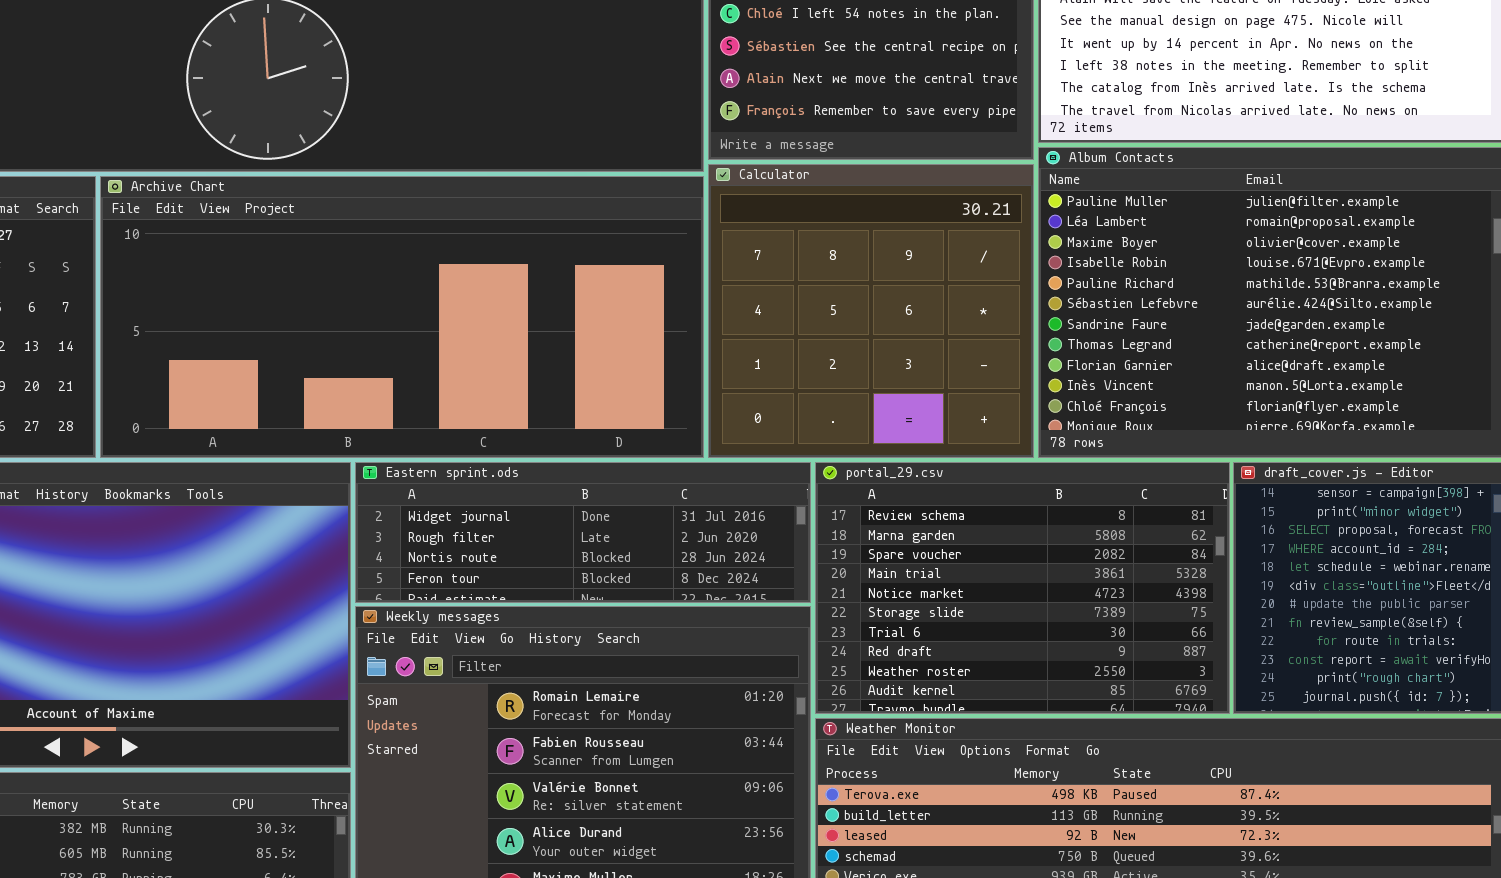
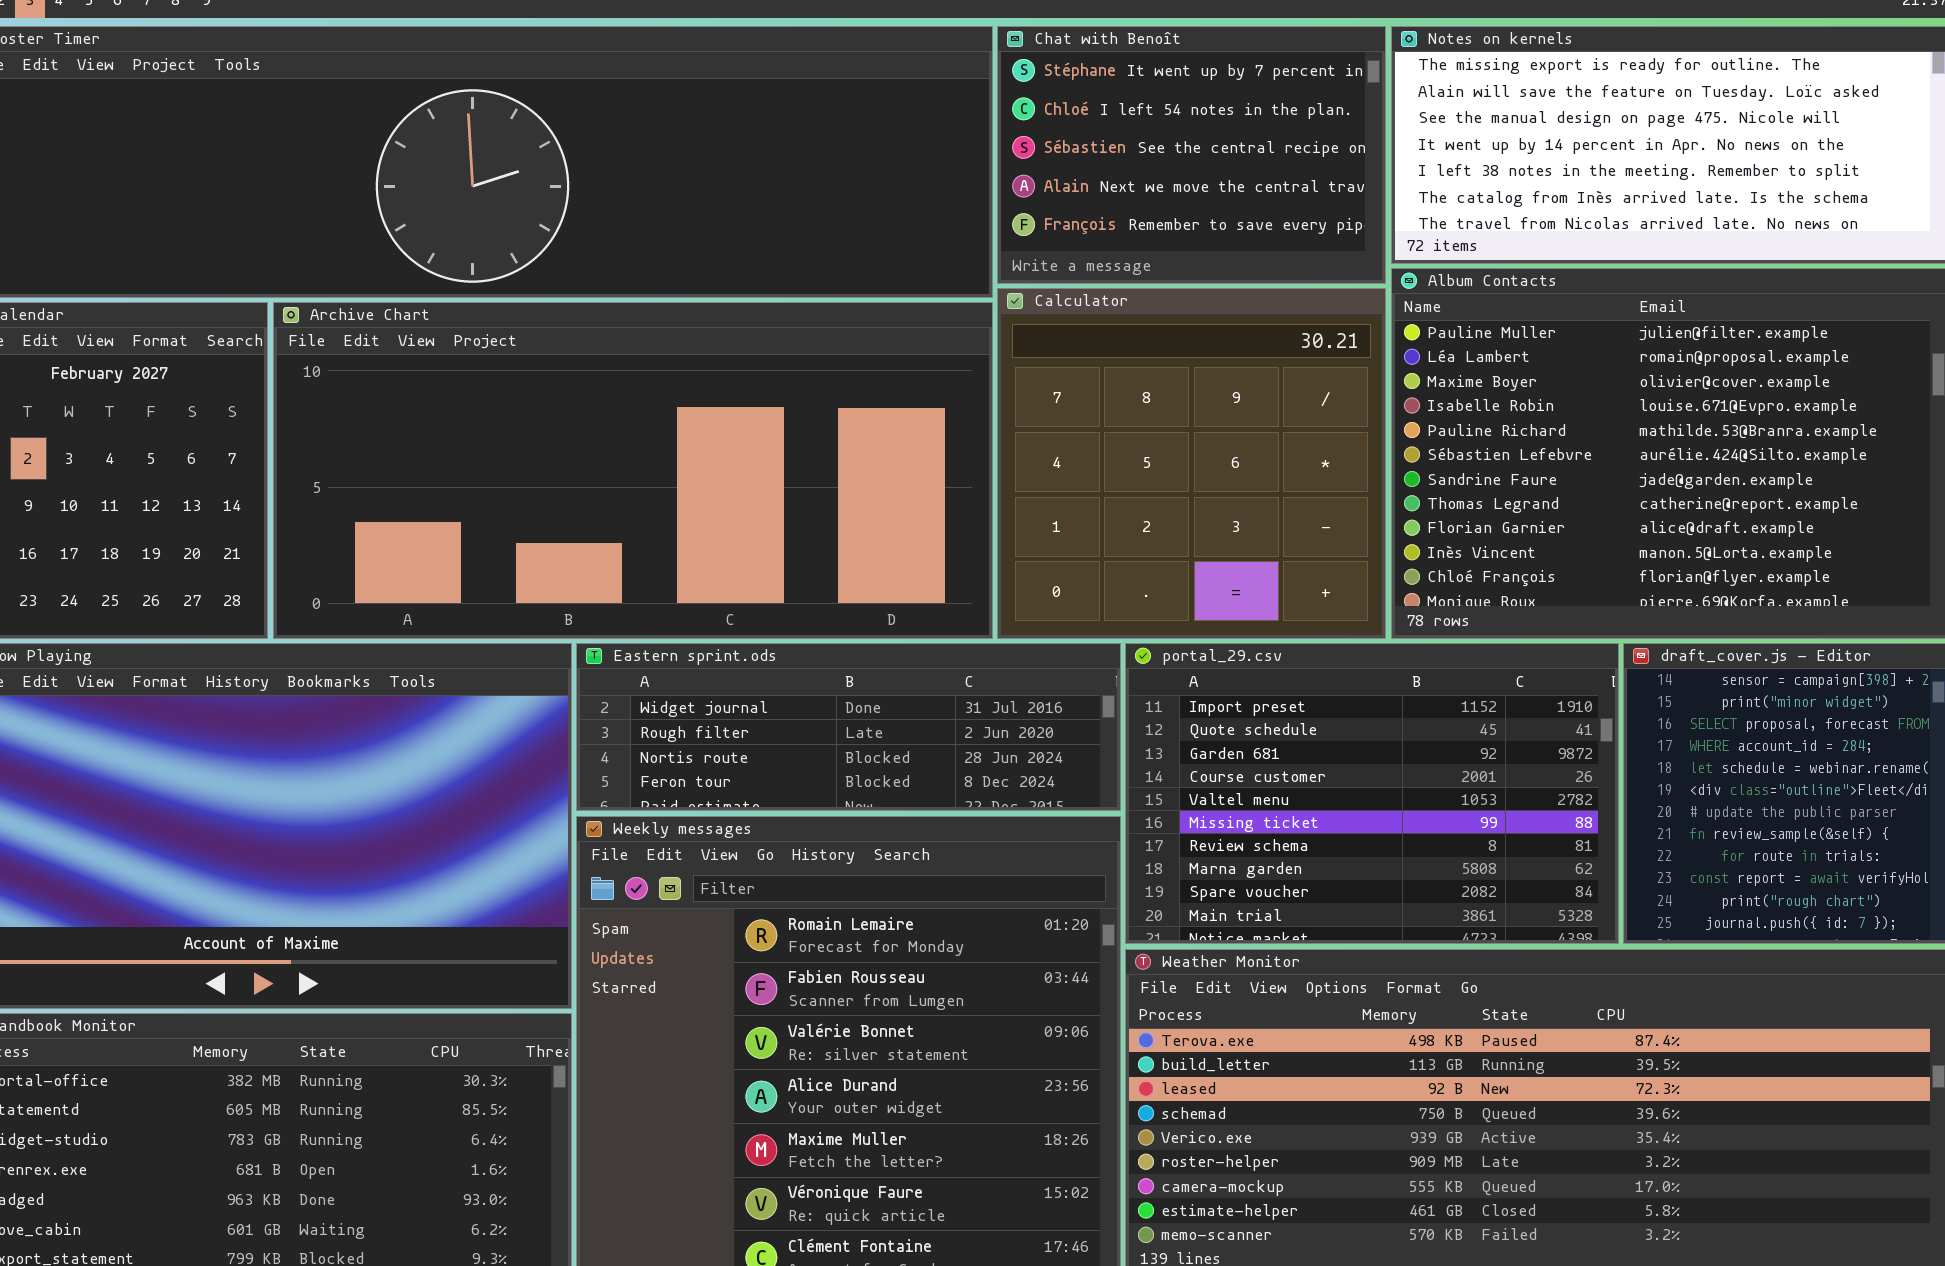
portal_29.csv: [815,462,1230,714] -> [1125,643,1619,944], scrolled up 6 rows

